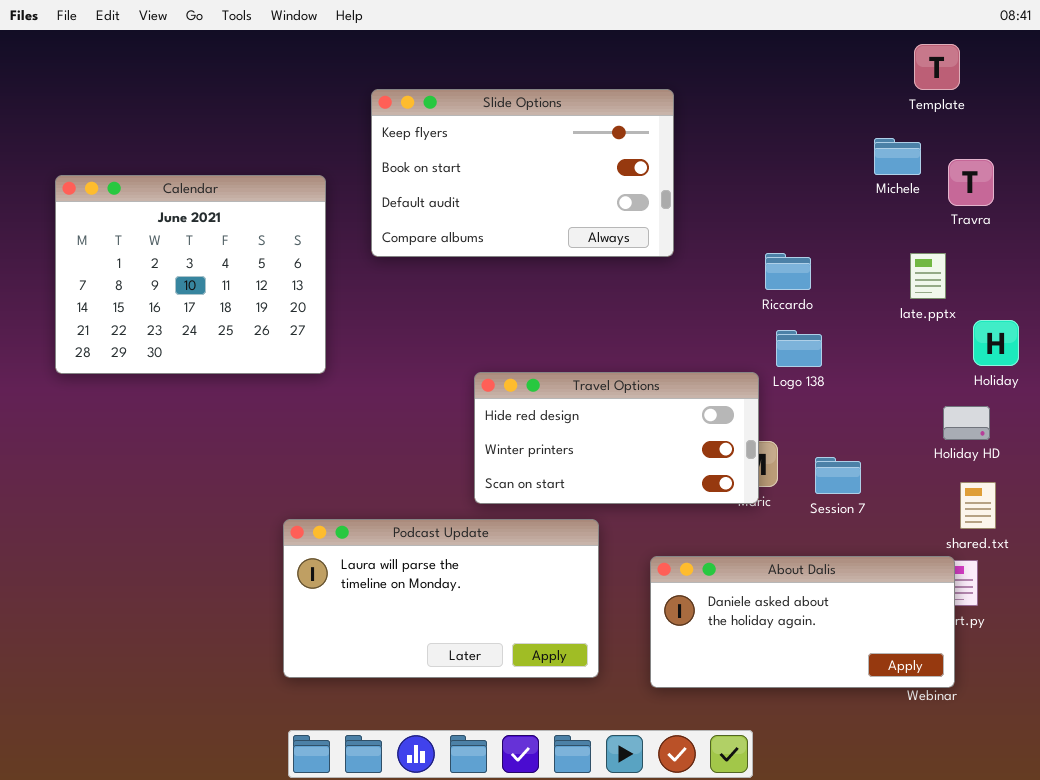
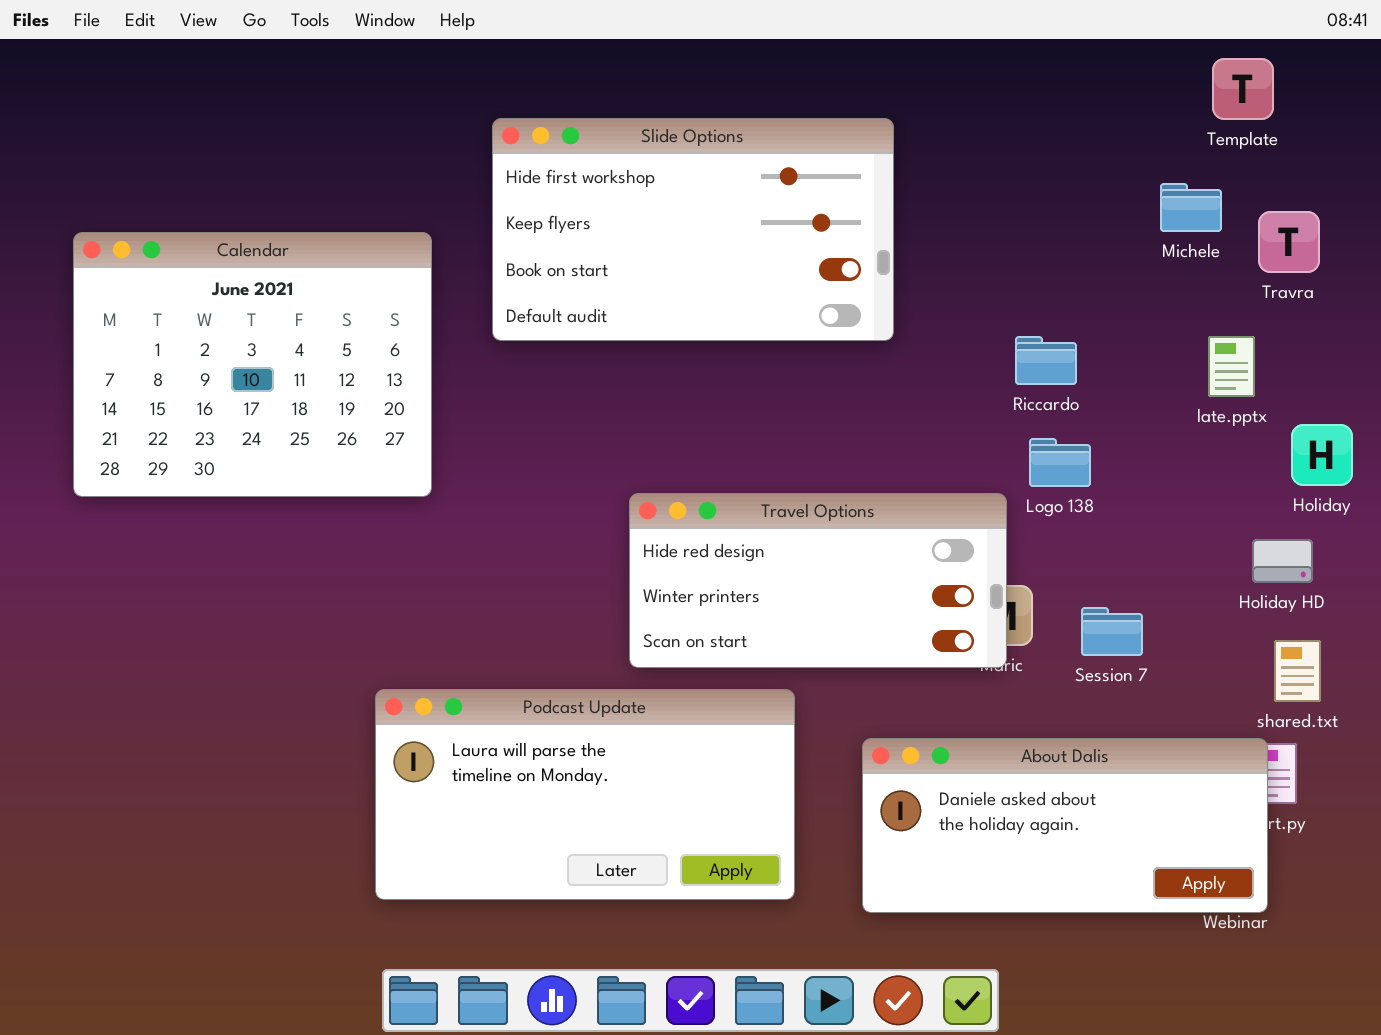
Slide Options: [371,89,674,257] -> [492,118,894,341], scrolled up 1 row

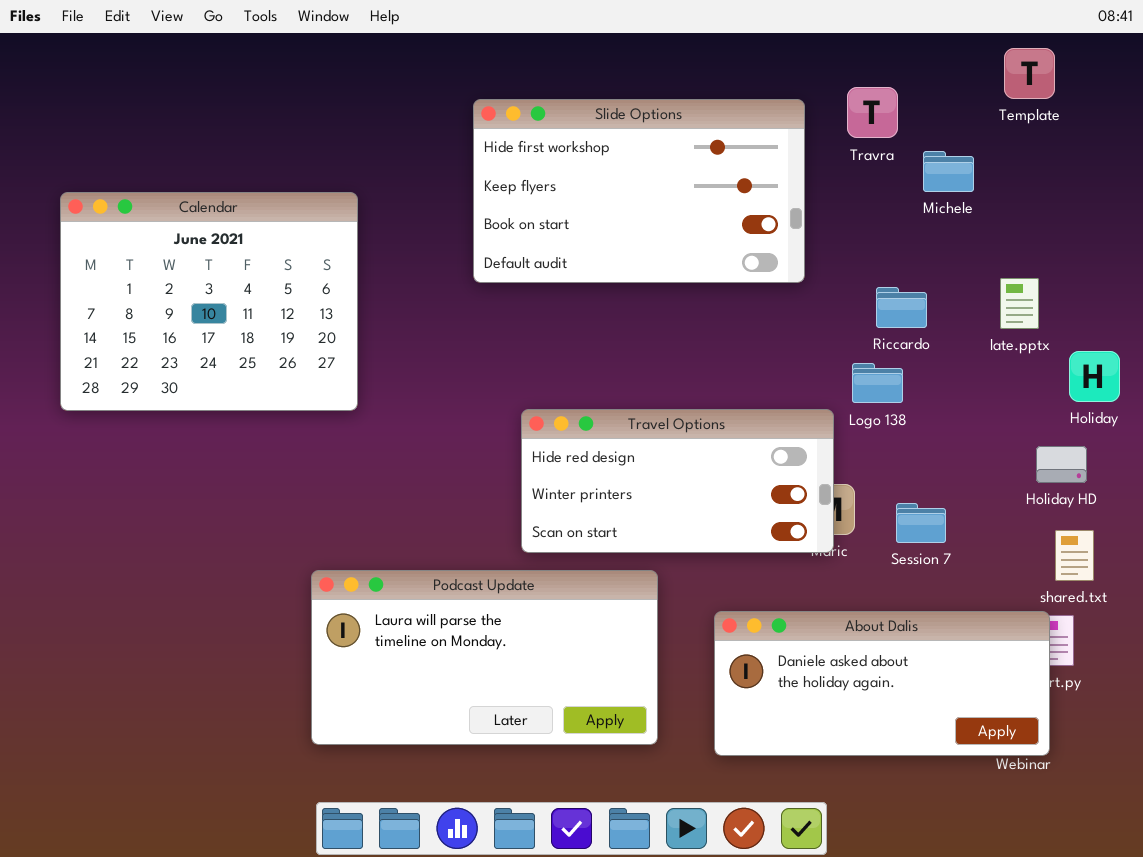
Slide Options: [492,118,894,341] -> [473,99,805,283], moved
Michele: [1160,183,1222,232] -> [923,151,974,192], moved
Travra: [1258,211,1320,273] -> [847,87,898,138], moved
Riccardo: [1015,336,1077,385] -> [876,287,927,328], moved

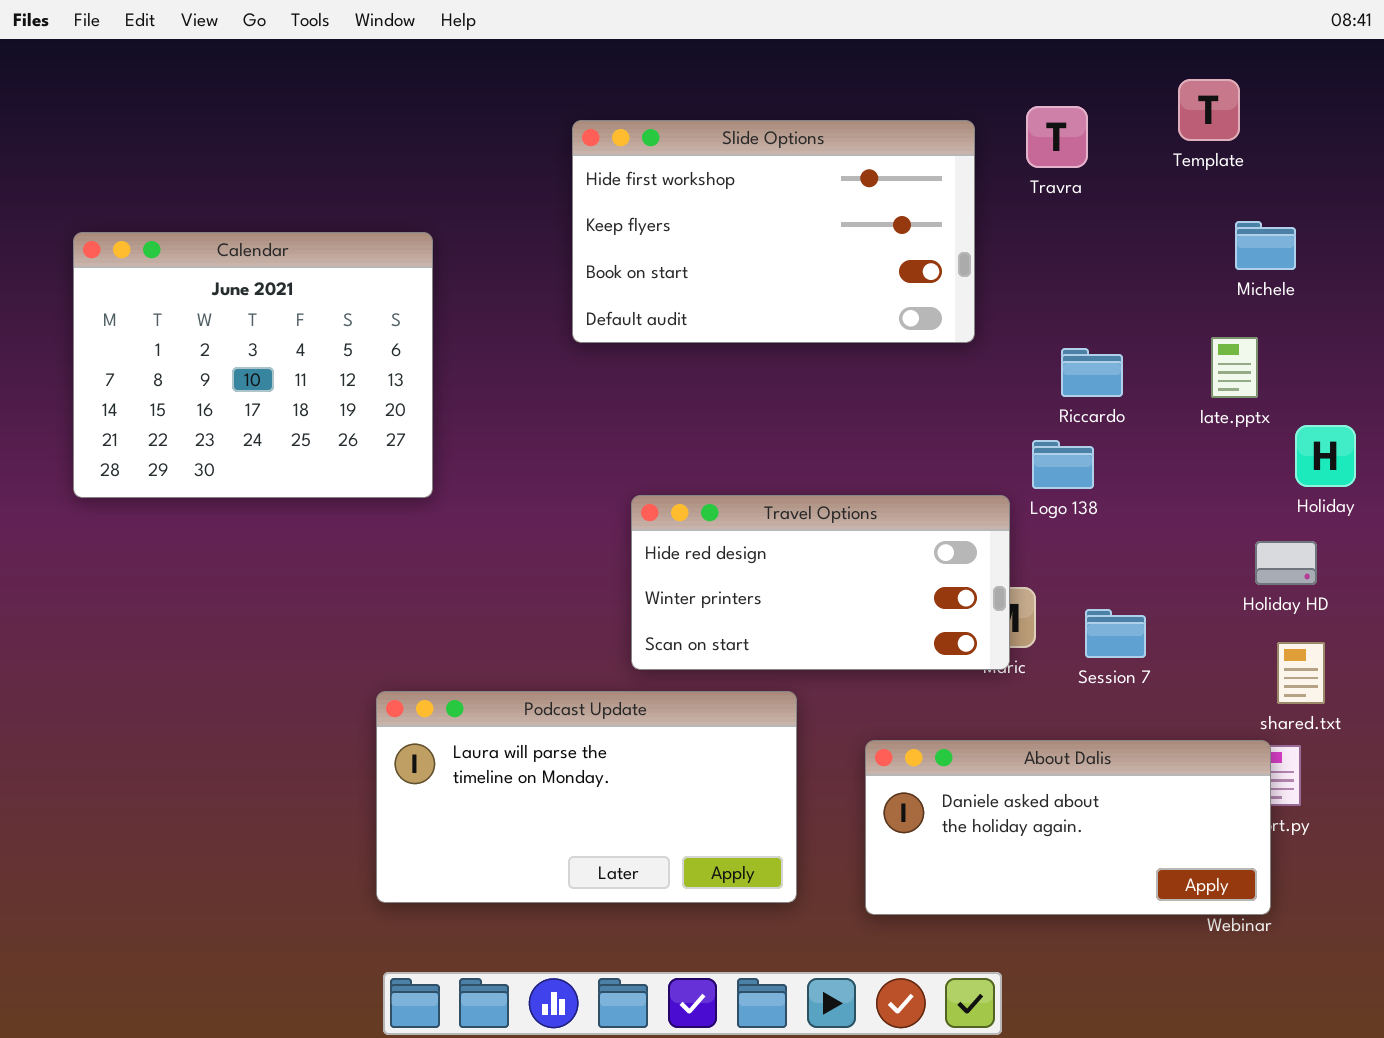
Template: [1004,48,1055,99] -> [1178,79,1240,141], moved
Michele: [923,151,974,192] -> [1235,221,1296,270], moved

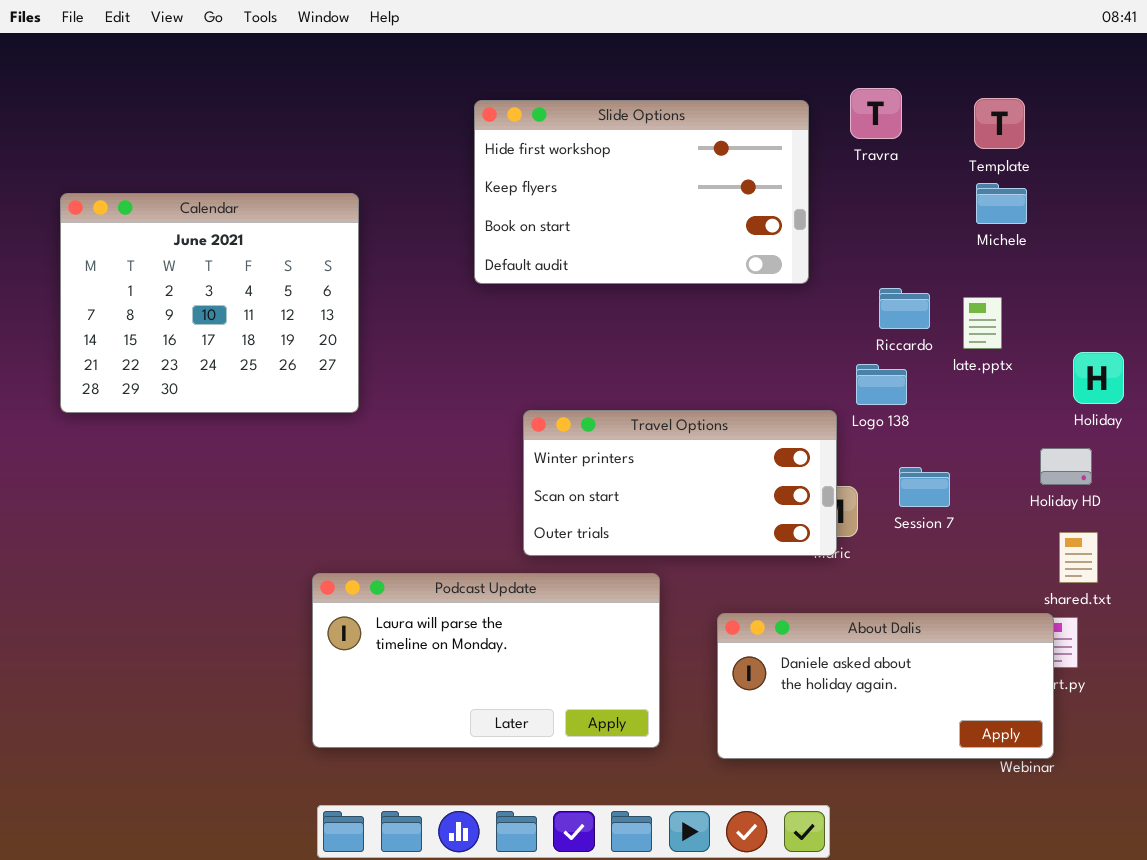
Template: [1178,79,1240,141] -> [974,98,1025,149], moved
Michele: [1235,221,1296,270] -> [976,183,1027,224], moved
late.pptx: [1211,337,1258,398] -> [963,297,1002,349], moved
Travel Options: [631,495,1010,670] -> [523,410,837,556], scrolled down 1 row
Session 7: [1085,609,1146,658] -> [899,467,950,507], moved

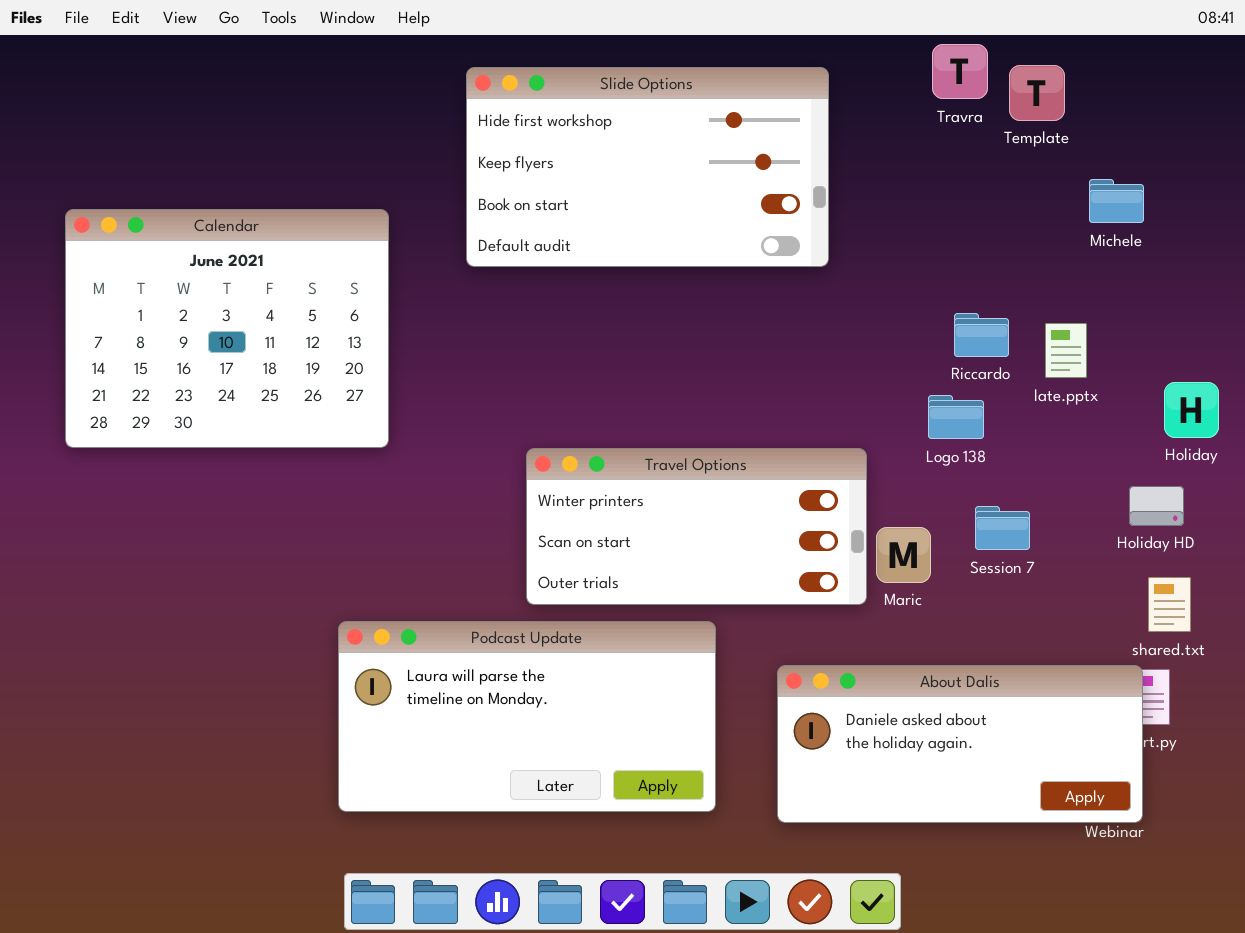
Travra: [850,88,902,139] -> [932,44,988,99], moved
Template: [974,98,1025,149] -> [1009,65,1065,121], moved
Slide Options: [474,100,809,284] -> [466,67,829,267], moved
Michele: [976,183,1027,224] -> [1089,179,1144,223], moved
Travel Options: [523,410,837,556] -> [526,448,867,605], moved

